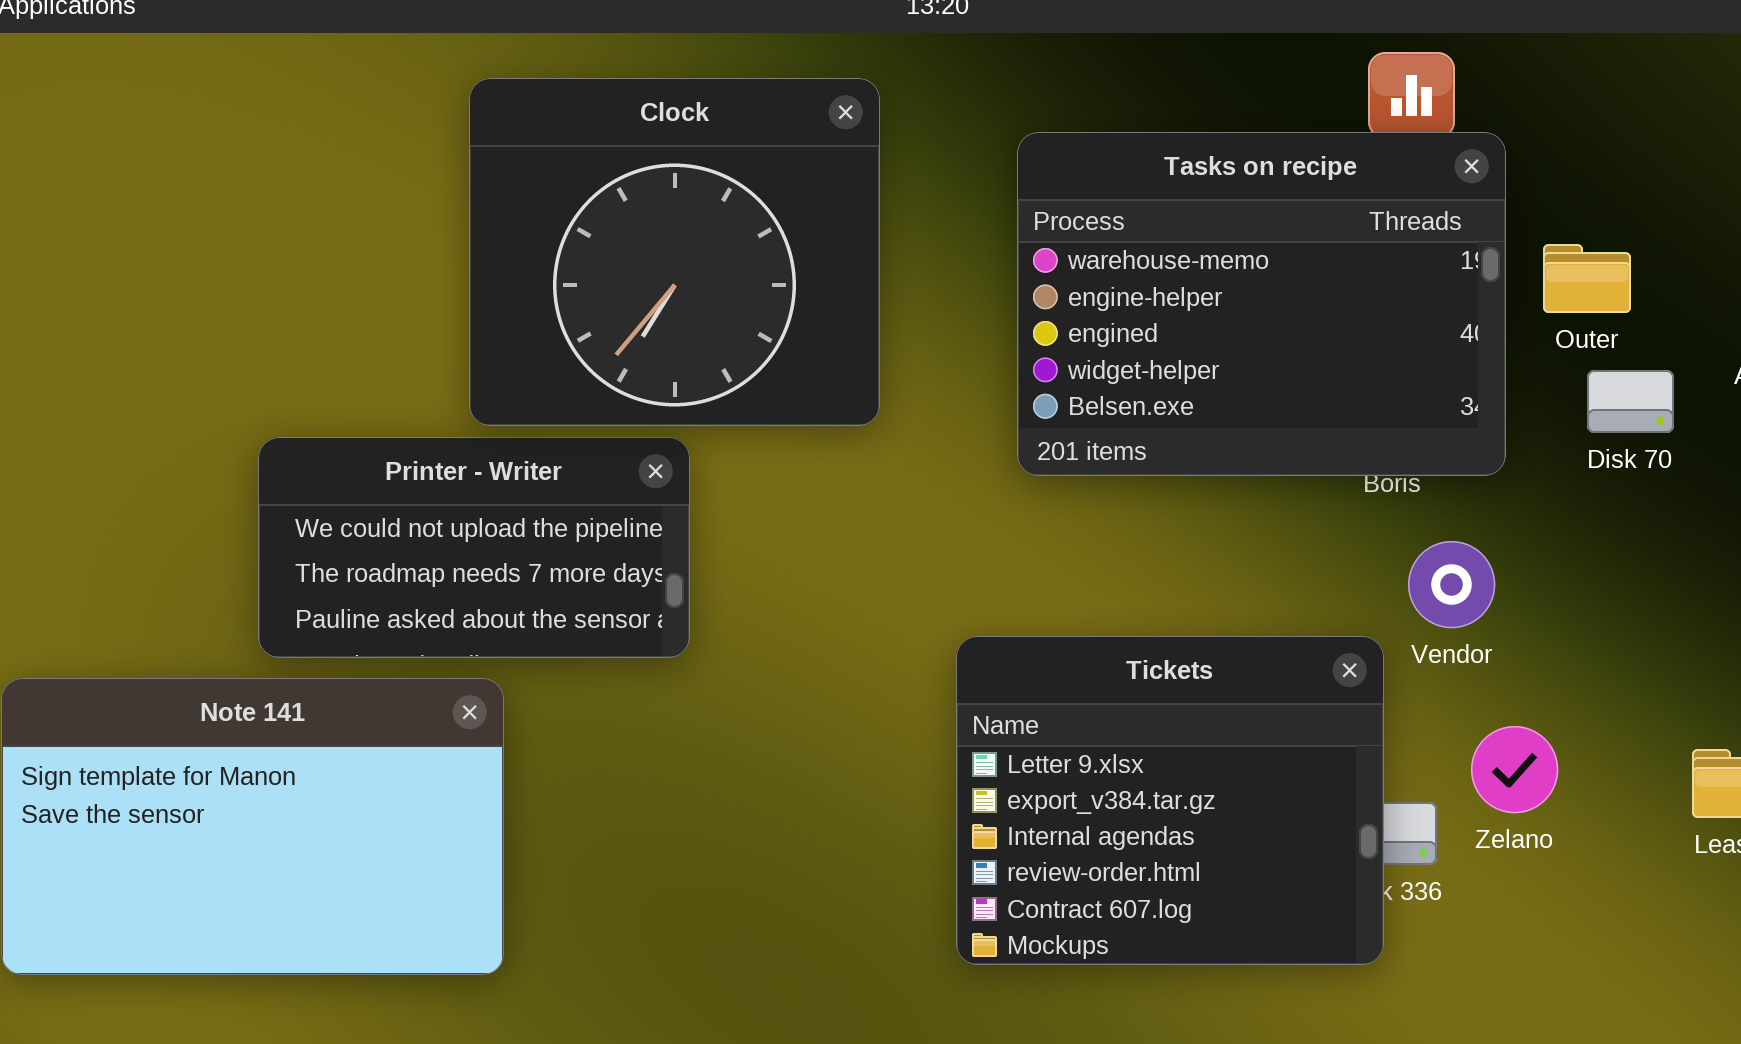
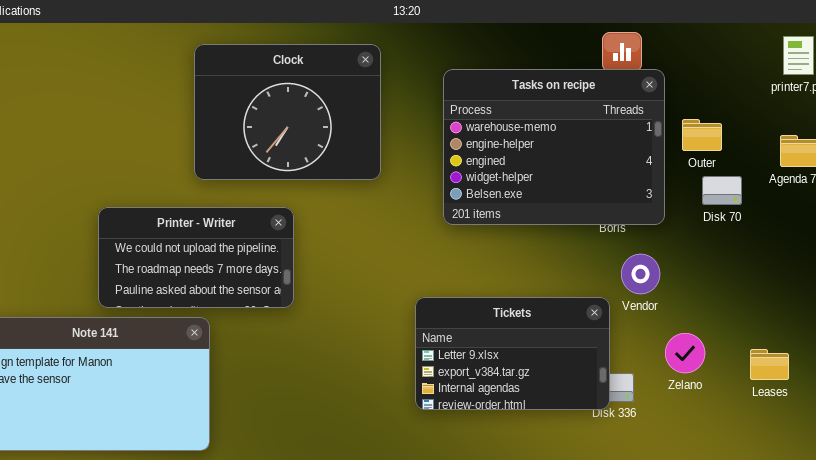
Clock: [469,78,880,426] -> [194,44,381,180], resized
Tickets: [956,636,1384,965] -> [415,297,610,410], resized
Zelano: [1471,726,1558,813] -> [665,333,705,373], moved

